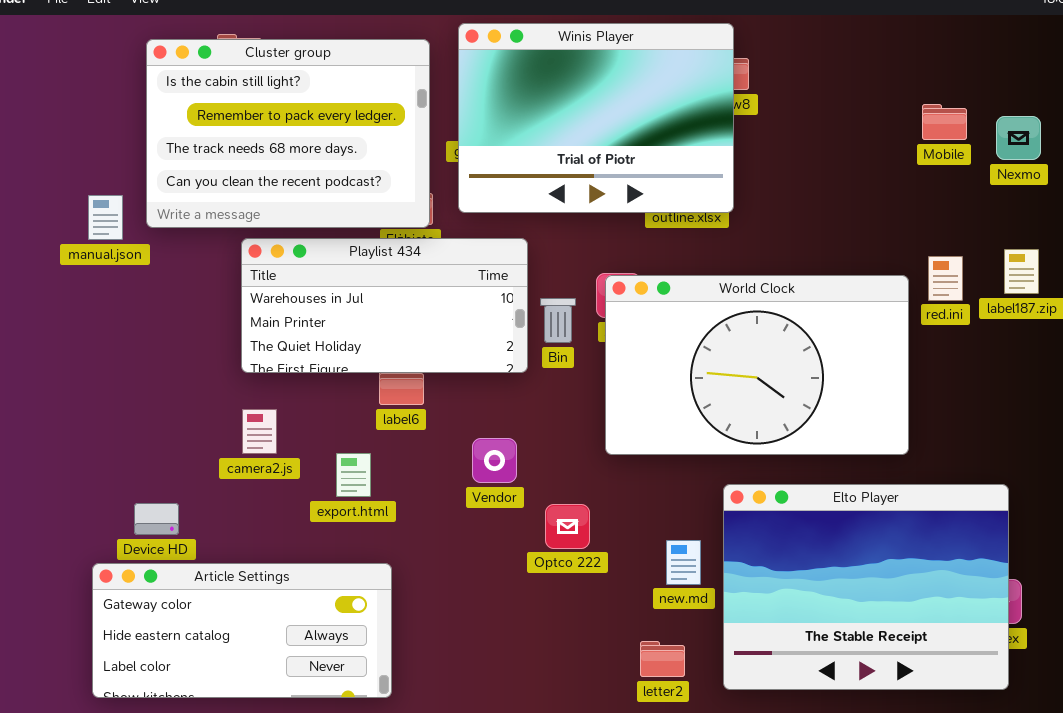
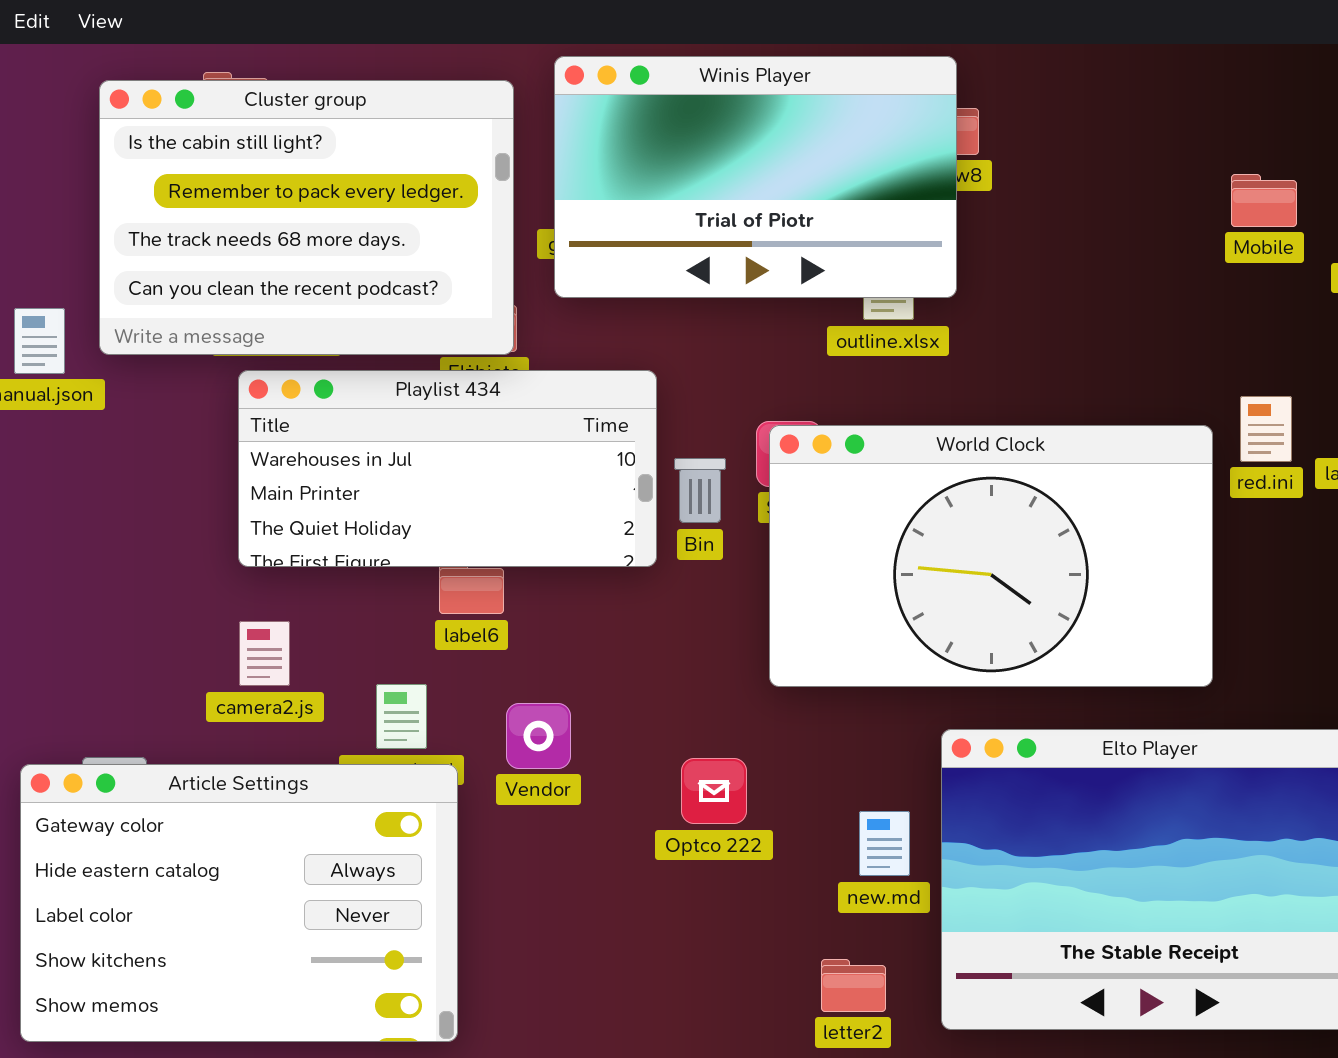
Winis Player: [458,23,734,213] -> [554,56,957,298], resized
Vendor: [472,438,517,483] -> [506,703,571,769], moved
Article Settings: [92,563,392,698] -> [20,764,458,1042], resized

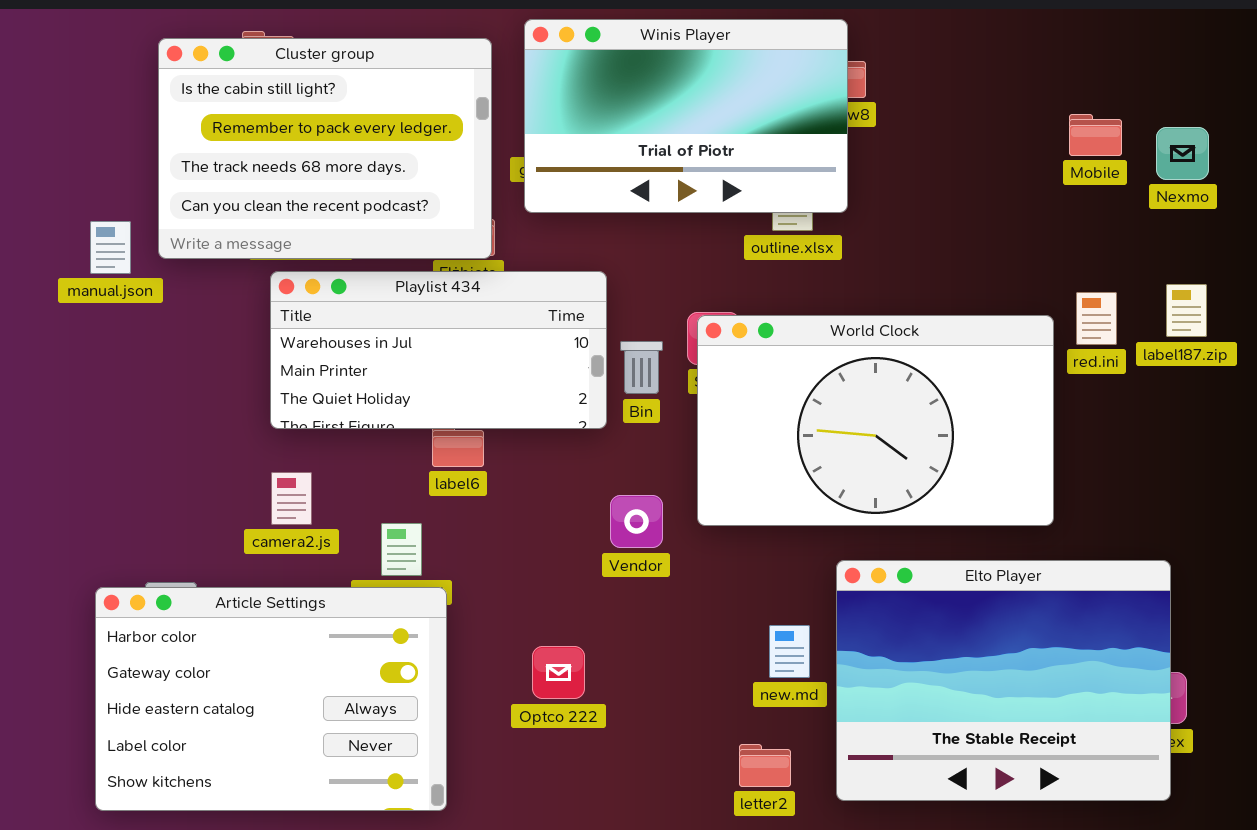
Vendor: [506,703,571,769] -> [610,495,663,548], moved
Optco 222: [681,758,747,824] -> [532,646,585,699], moved
Article Settings: [20,764,458,1042] -> [95,587,447,811], scrolled up 1 row

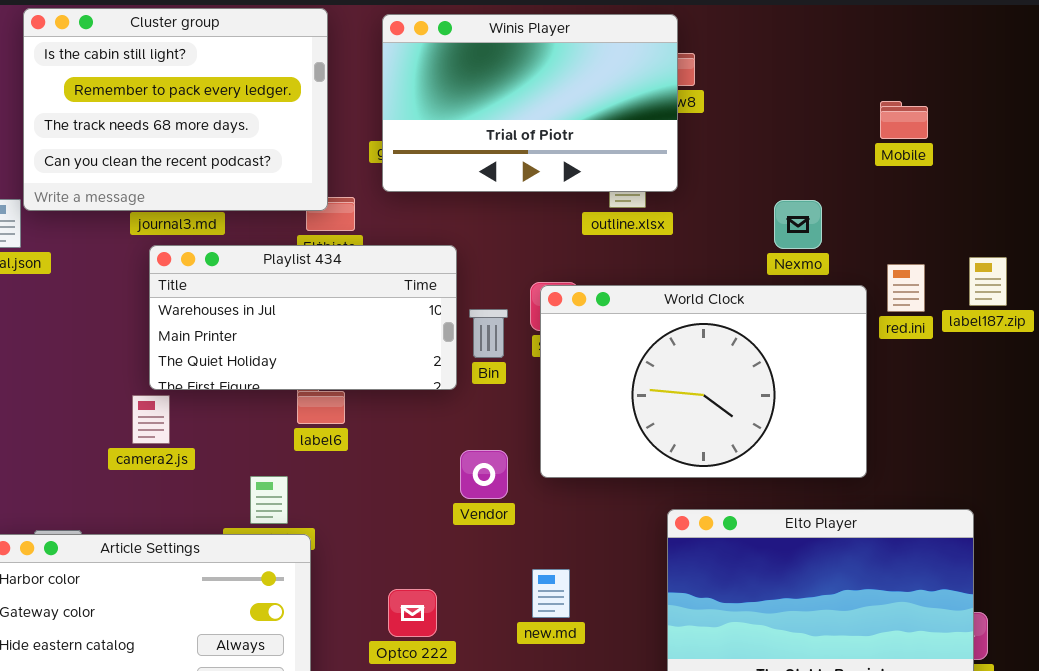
Cluster group: [158,38,492,259] -> [23,8,328,211], moved
Nexmo: [1156,127,1209,180] -> [774,200,822,249], moved
camera2.js: [271,472,312,525] -> [132,395,170,444], moved
new.md: [769,625,810,678] -> [532,569,570,618], moved

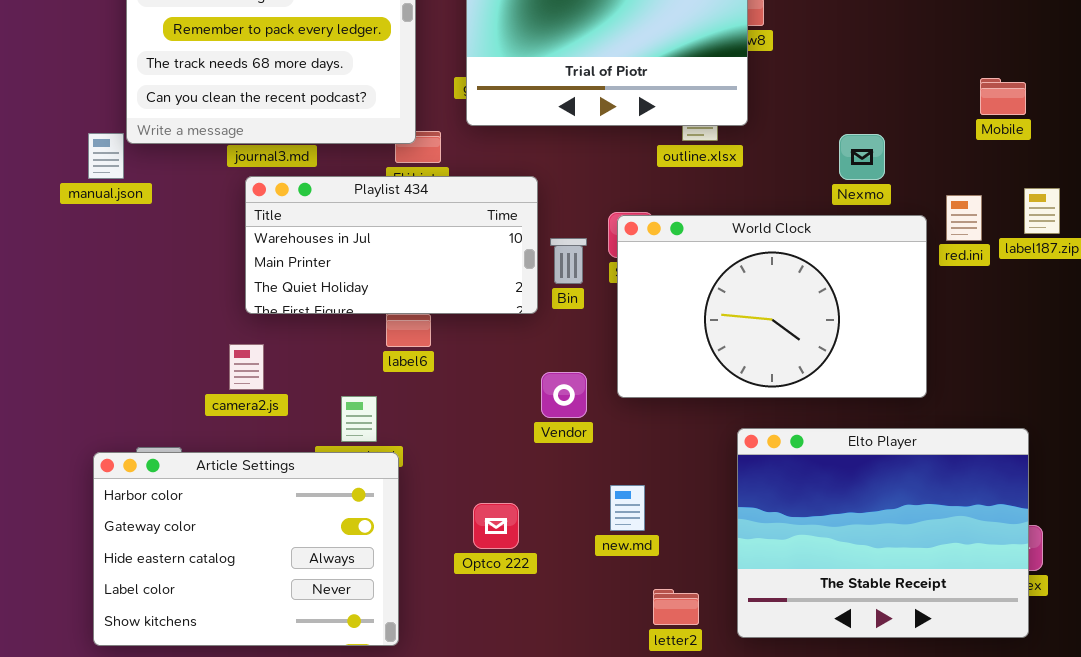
Mobile: [880,101,928,139] -> [980,78,1026,115], moved
camera2.js: [132,395,170,444] -> [229,344,264,390], moved

